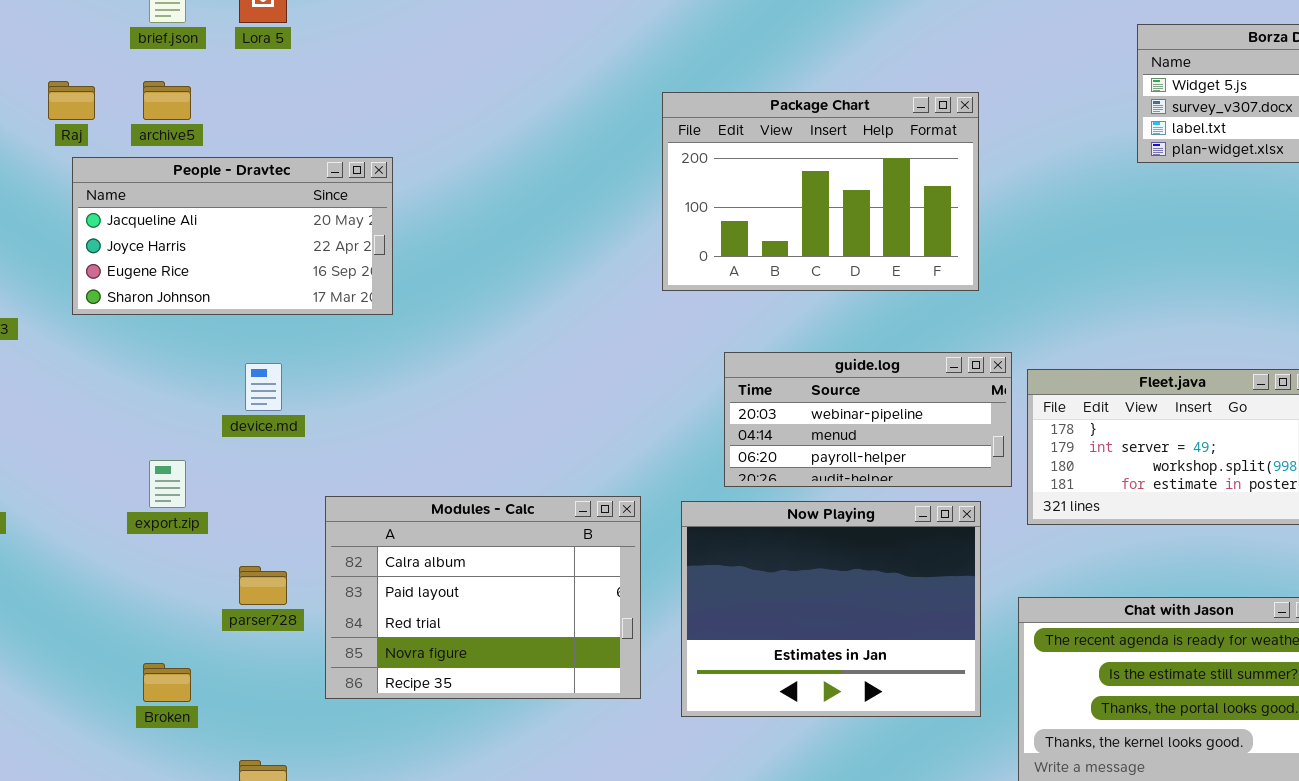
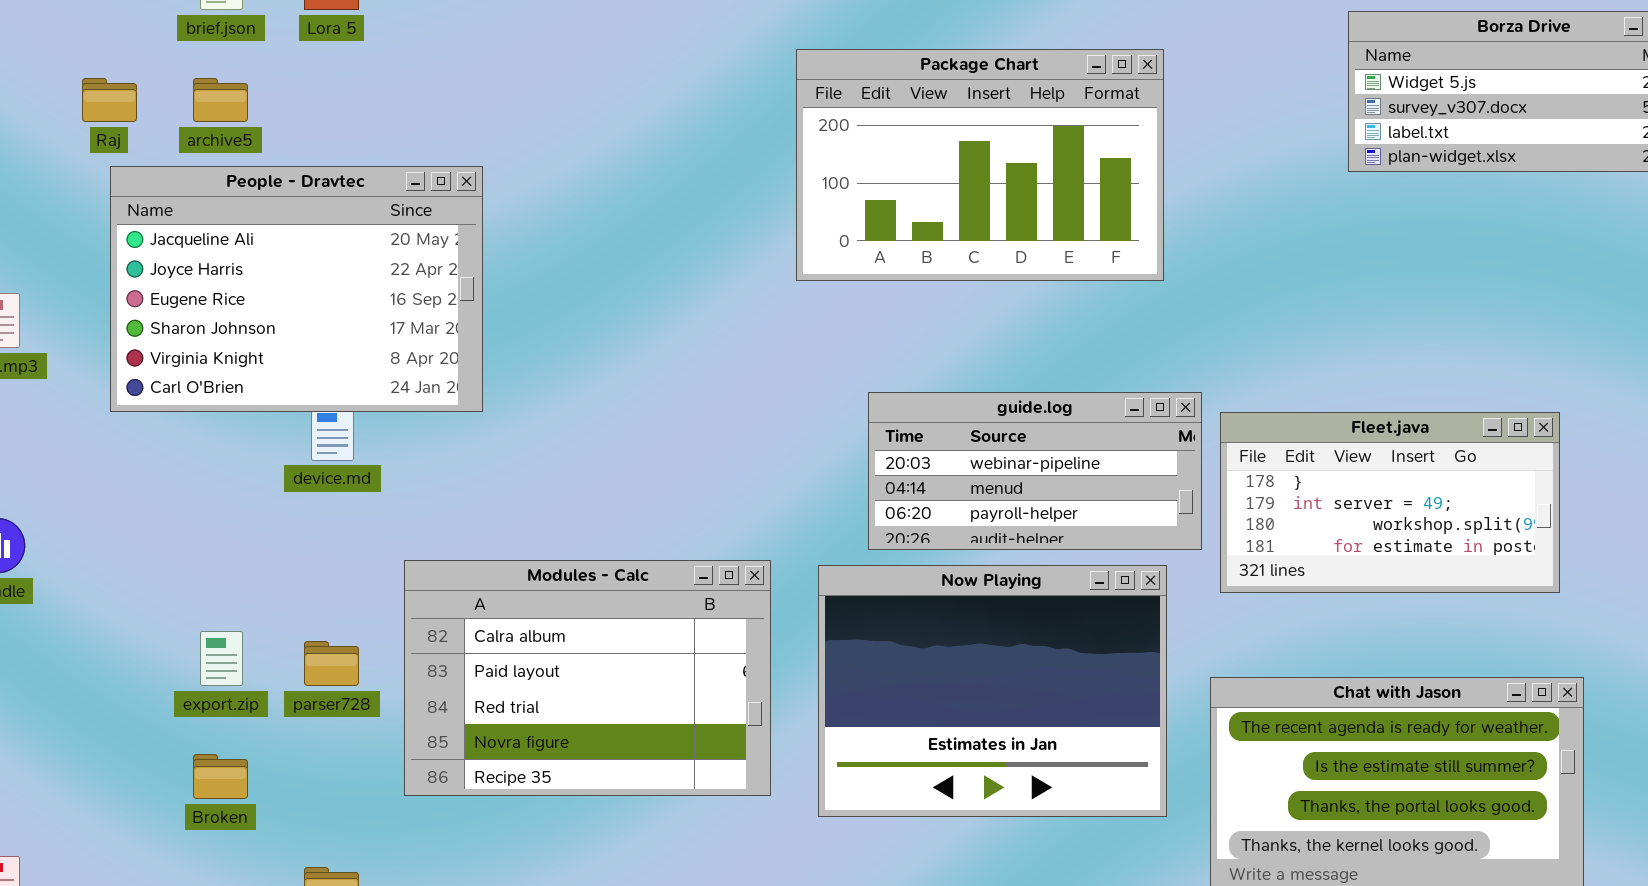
Package Chart: [662,92,979,291] -> [796,49,1164,281], moved
People - Dravtec: [72,157,393,315] -> [110,166,483,412], resized
export.zip: [149,460,186,508] -> [200,631,243,686], moved

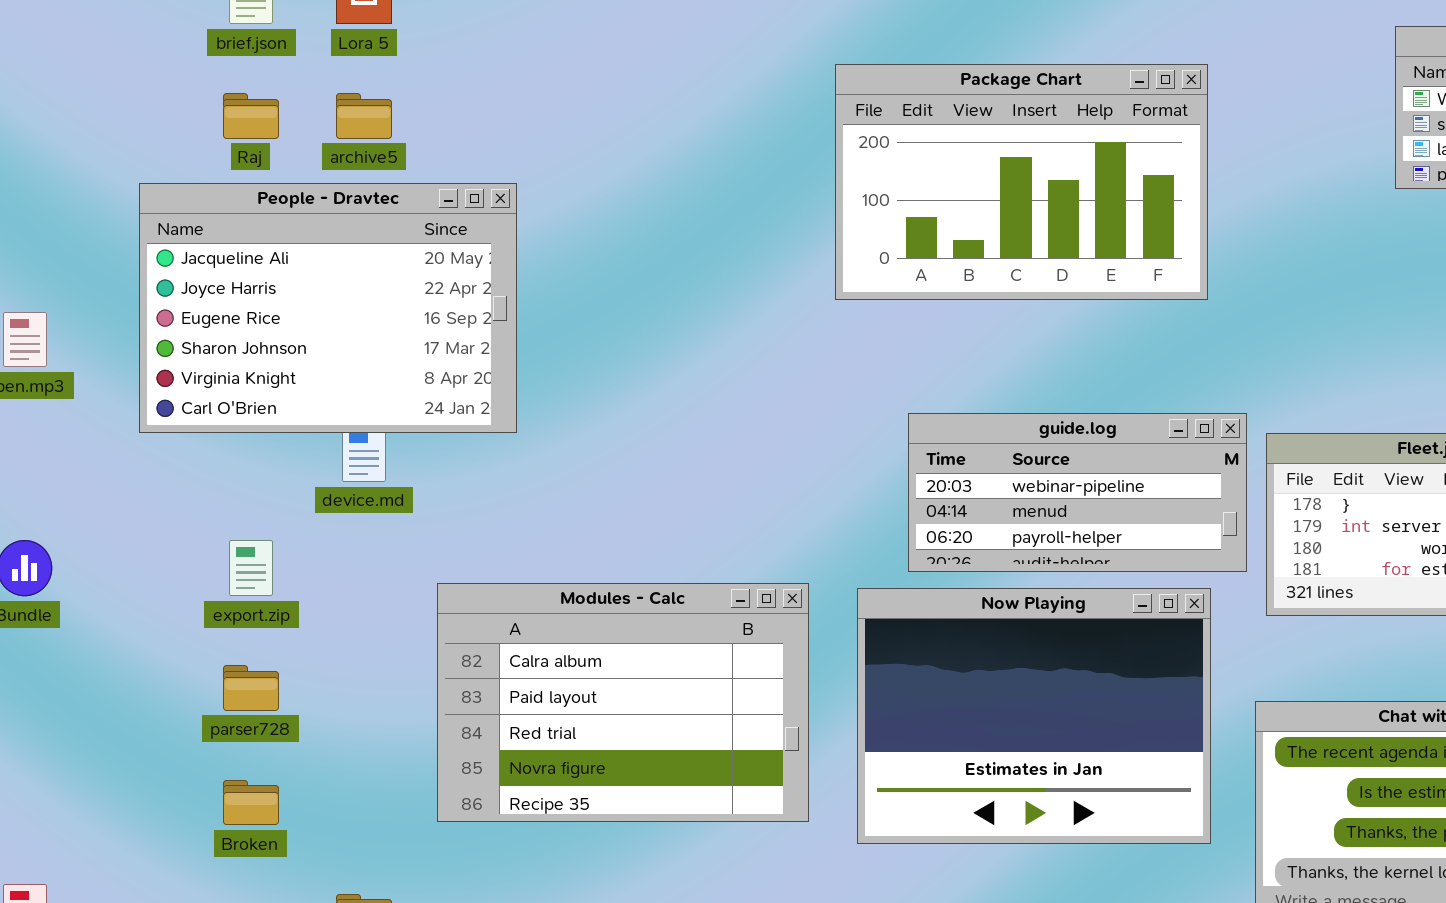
Raj: [82,78,137,122] -> [223,93,279,139], moved
archive5: [193,78,248,122] -> [336,93,392,139], moved
export.zip: [200,631,243,686] -> [229,540,273,596], moved
parser728: [304,641,359,686] -> [223,665,279,711], moved

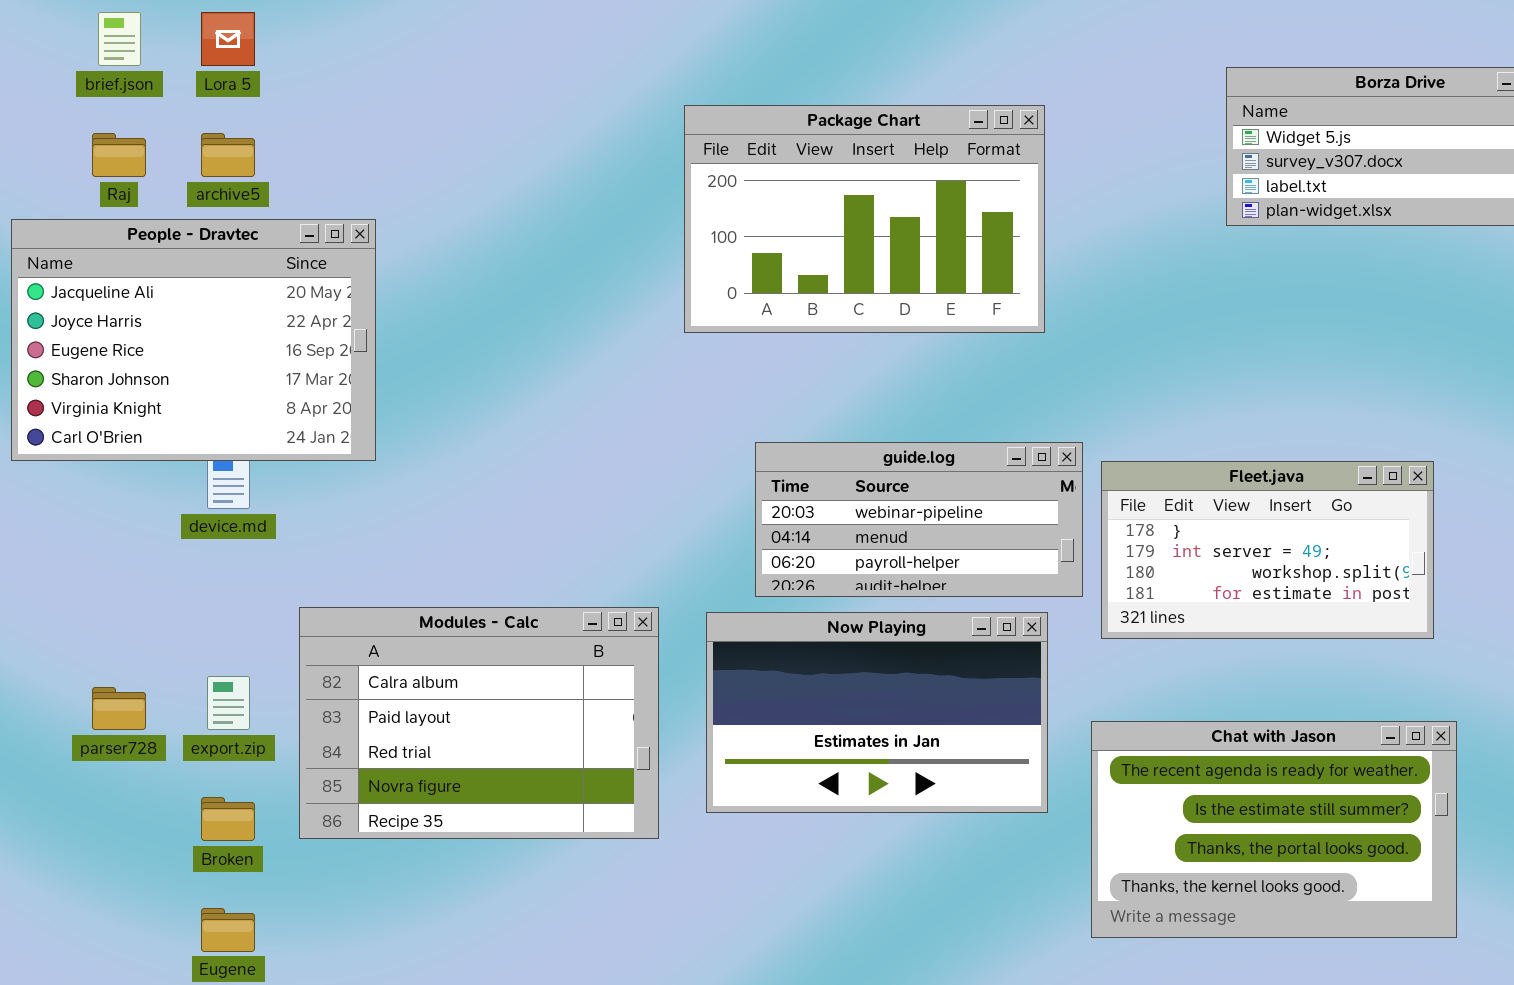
export.zip: [229,540,273,596] -> [207,676,250,730], moved
Now Playing: [857,588,1211,844] -> [706,612,1048,813], resized
Broken: [223,780,279,825] -> [201,797,255,841], moved

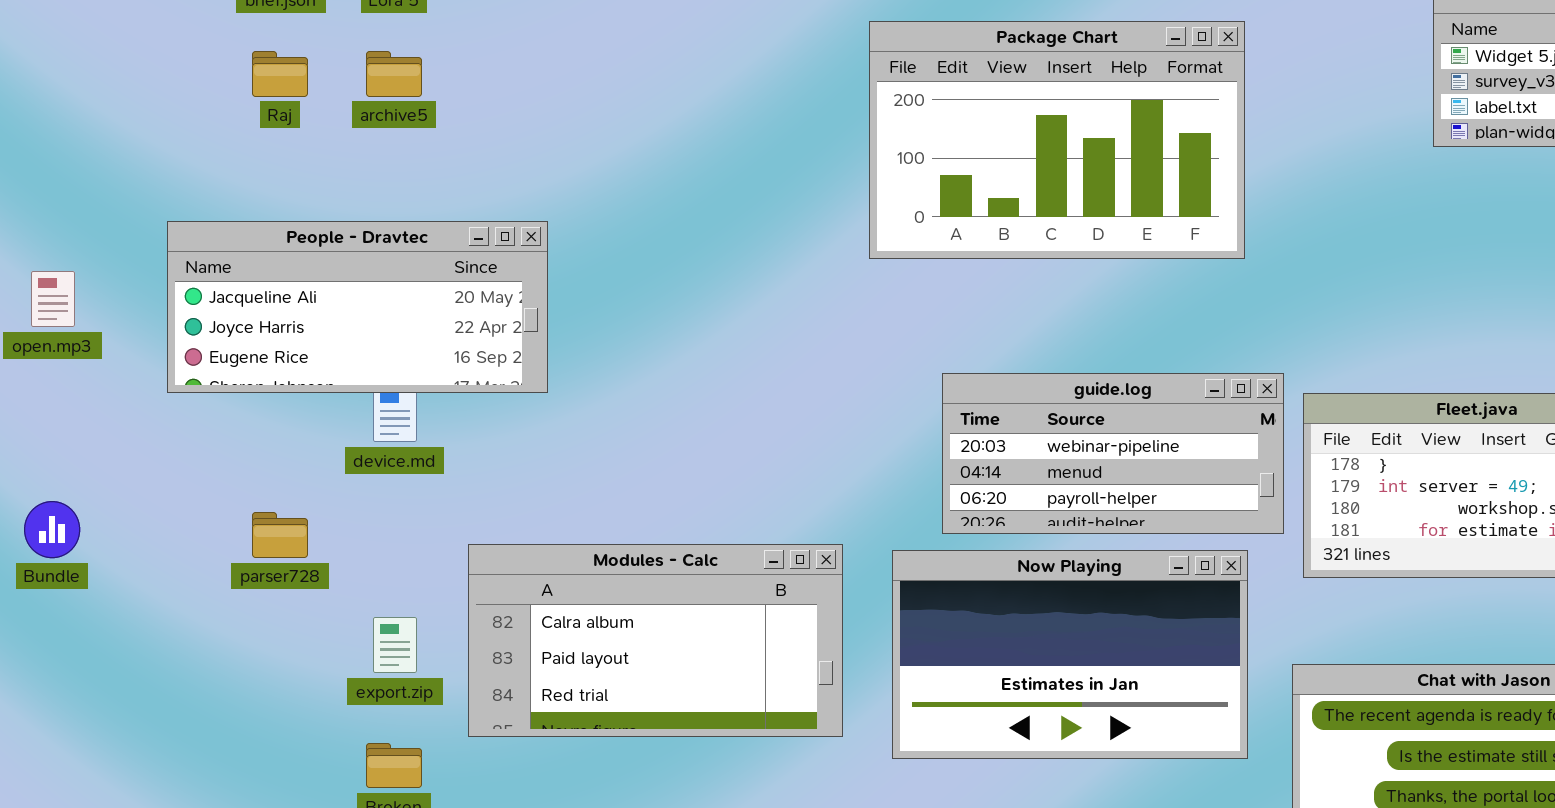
People - Dravtec: [11,219,376,461] -> [167,221,548,393], resized
Modules - Calc: [299,607,659,839] -> [468,544,843,737], resized
parser728: [92,687,146,730] -> [252,512,308,558], moved

